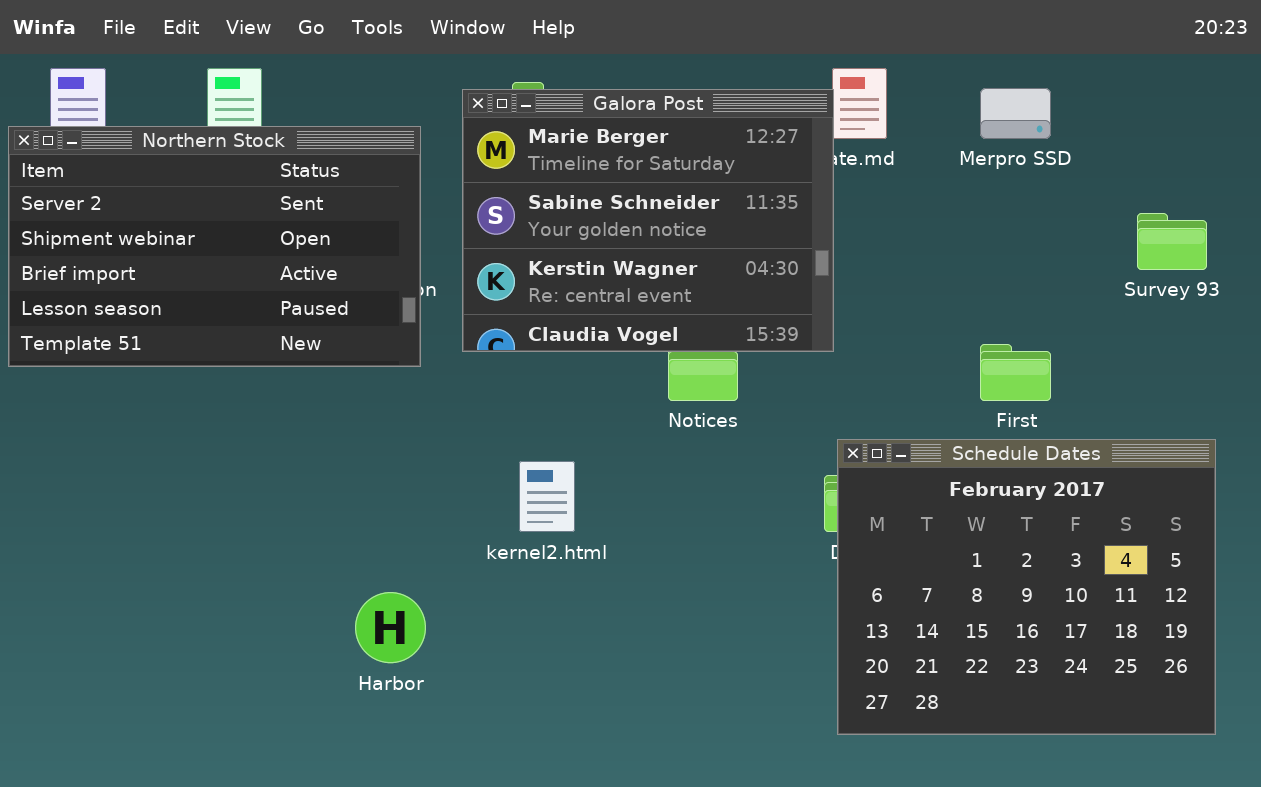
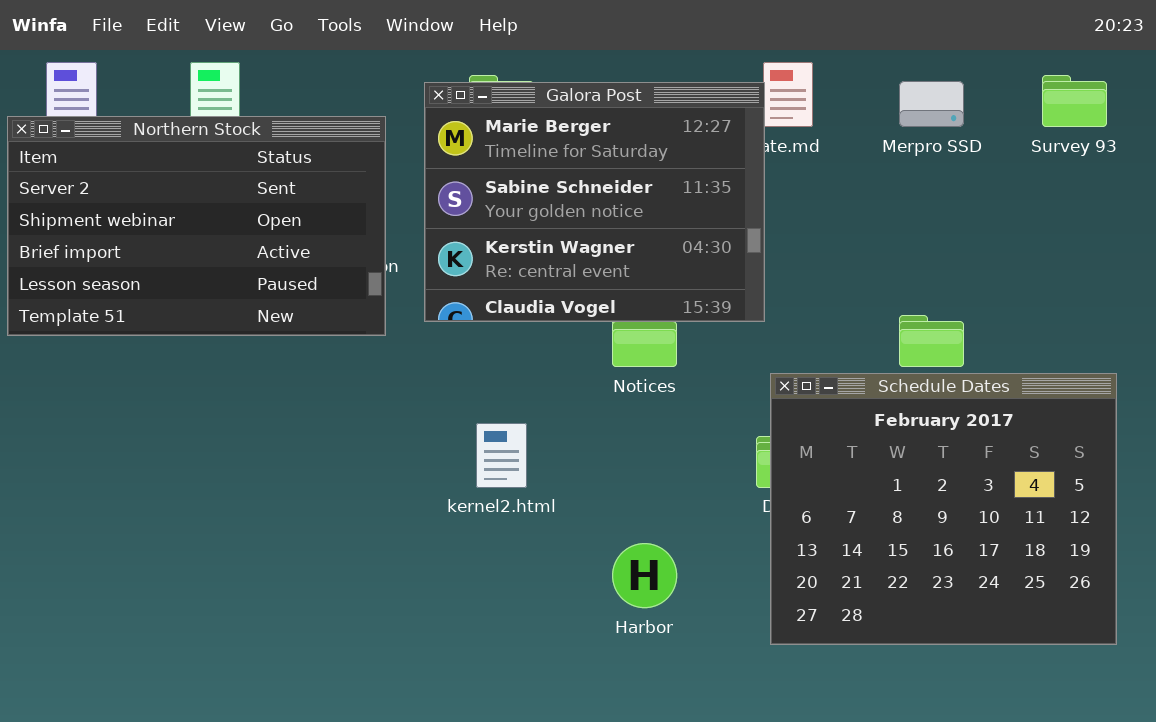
Survey 93: [1137,213,1207,270] -> [1042,75,1107,127], moved
Schedule Dates: [837,439,1216,735] -> [770,373,1117,645], moved
Harbor: [355,592,426,663] -> [612,543,677,608], moved

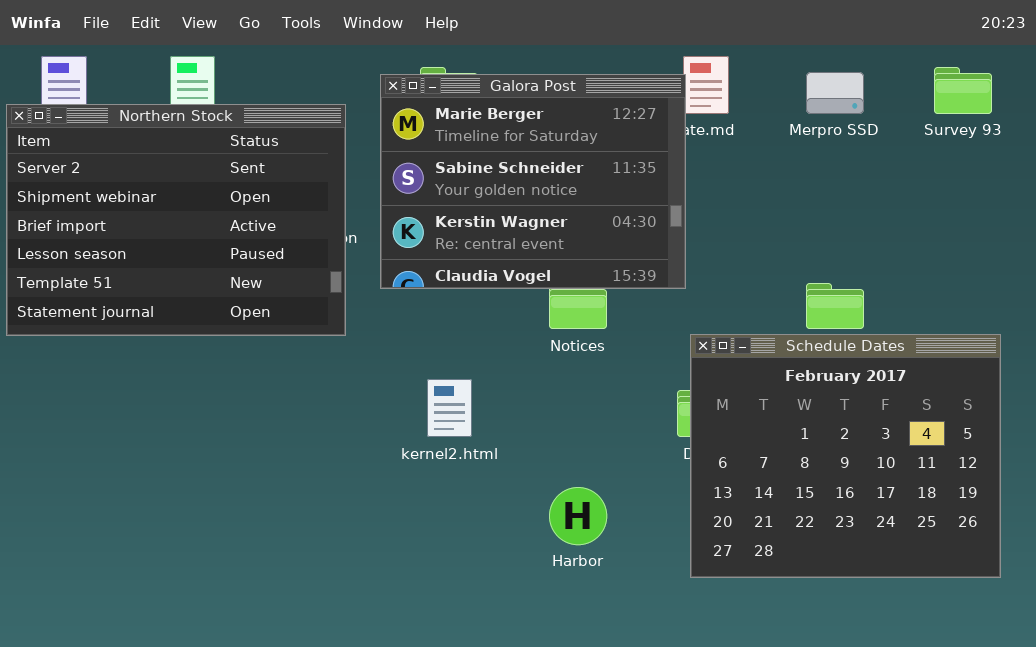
Northern Stock: [7,116,386,336] -> [6,104,346,336], resized

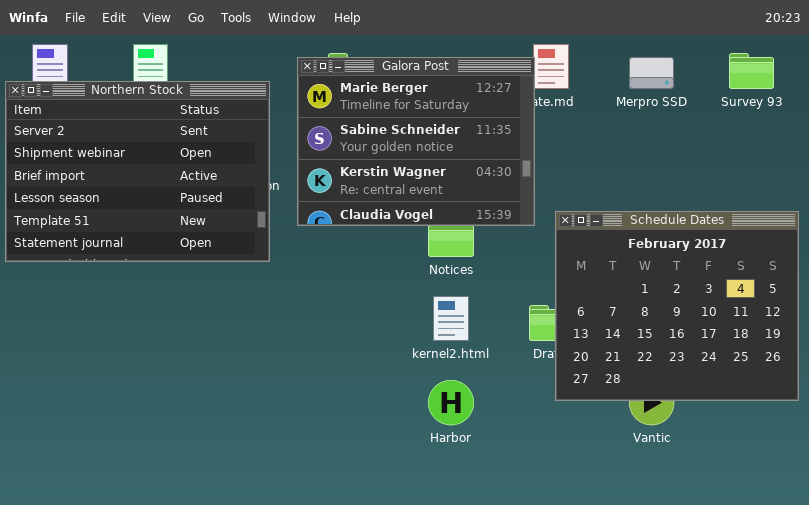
Schedule Dates: [690,334,1001,578] -> [555,211,799,401], moved
kernel2.html: [427,379,472,437] -> [433,296,469,341], moved

